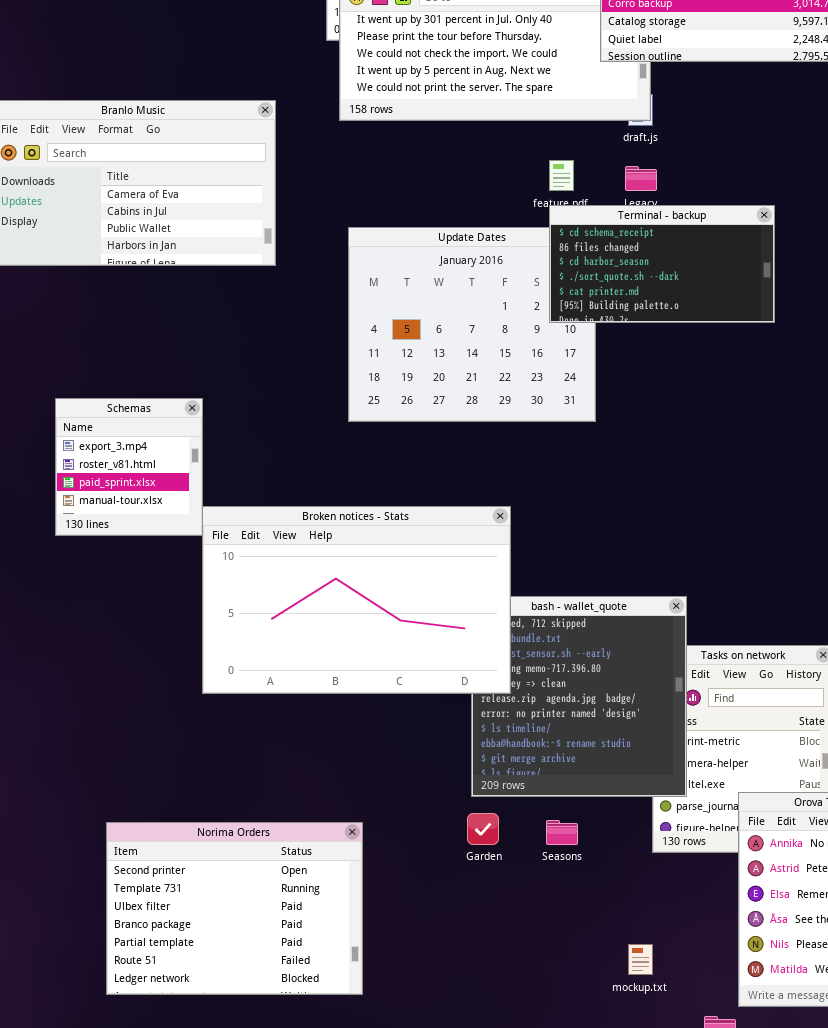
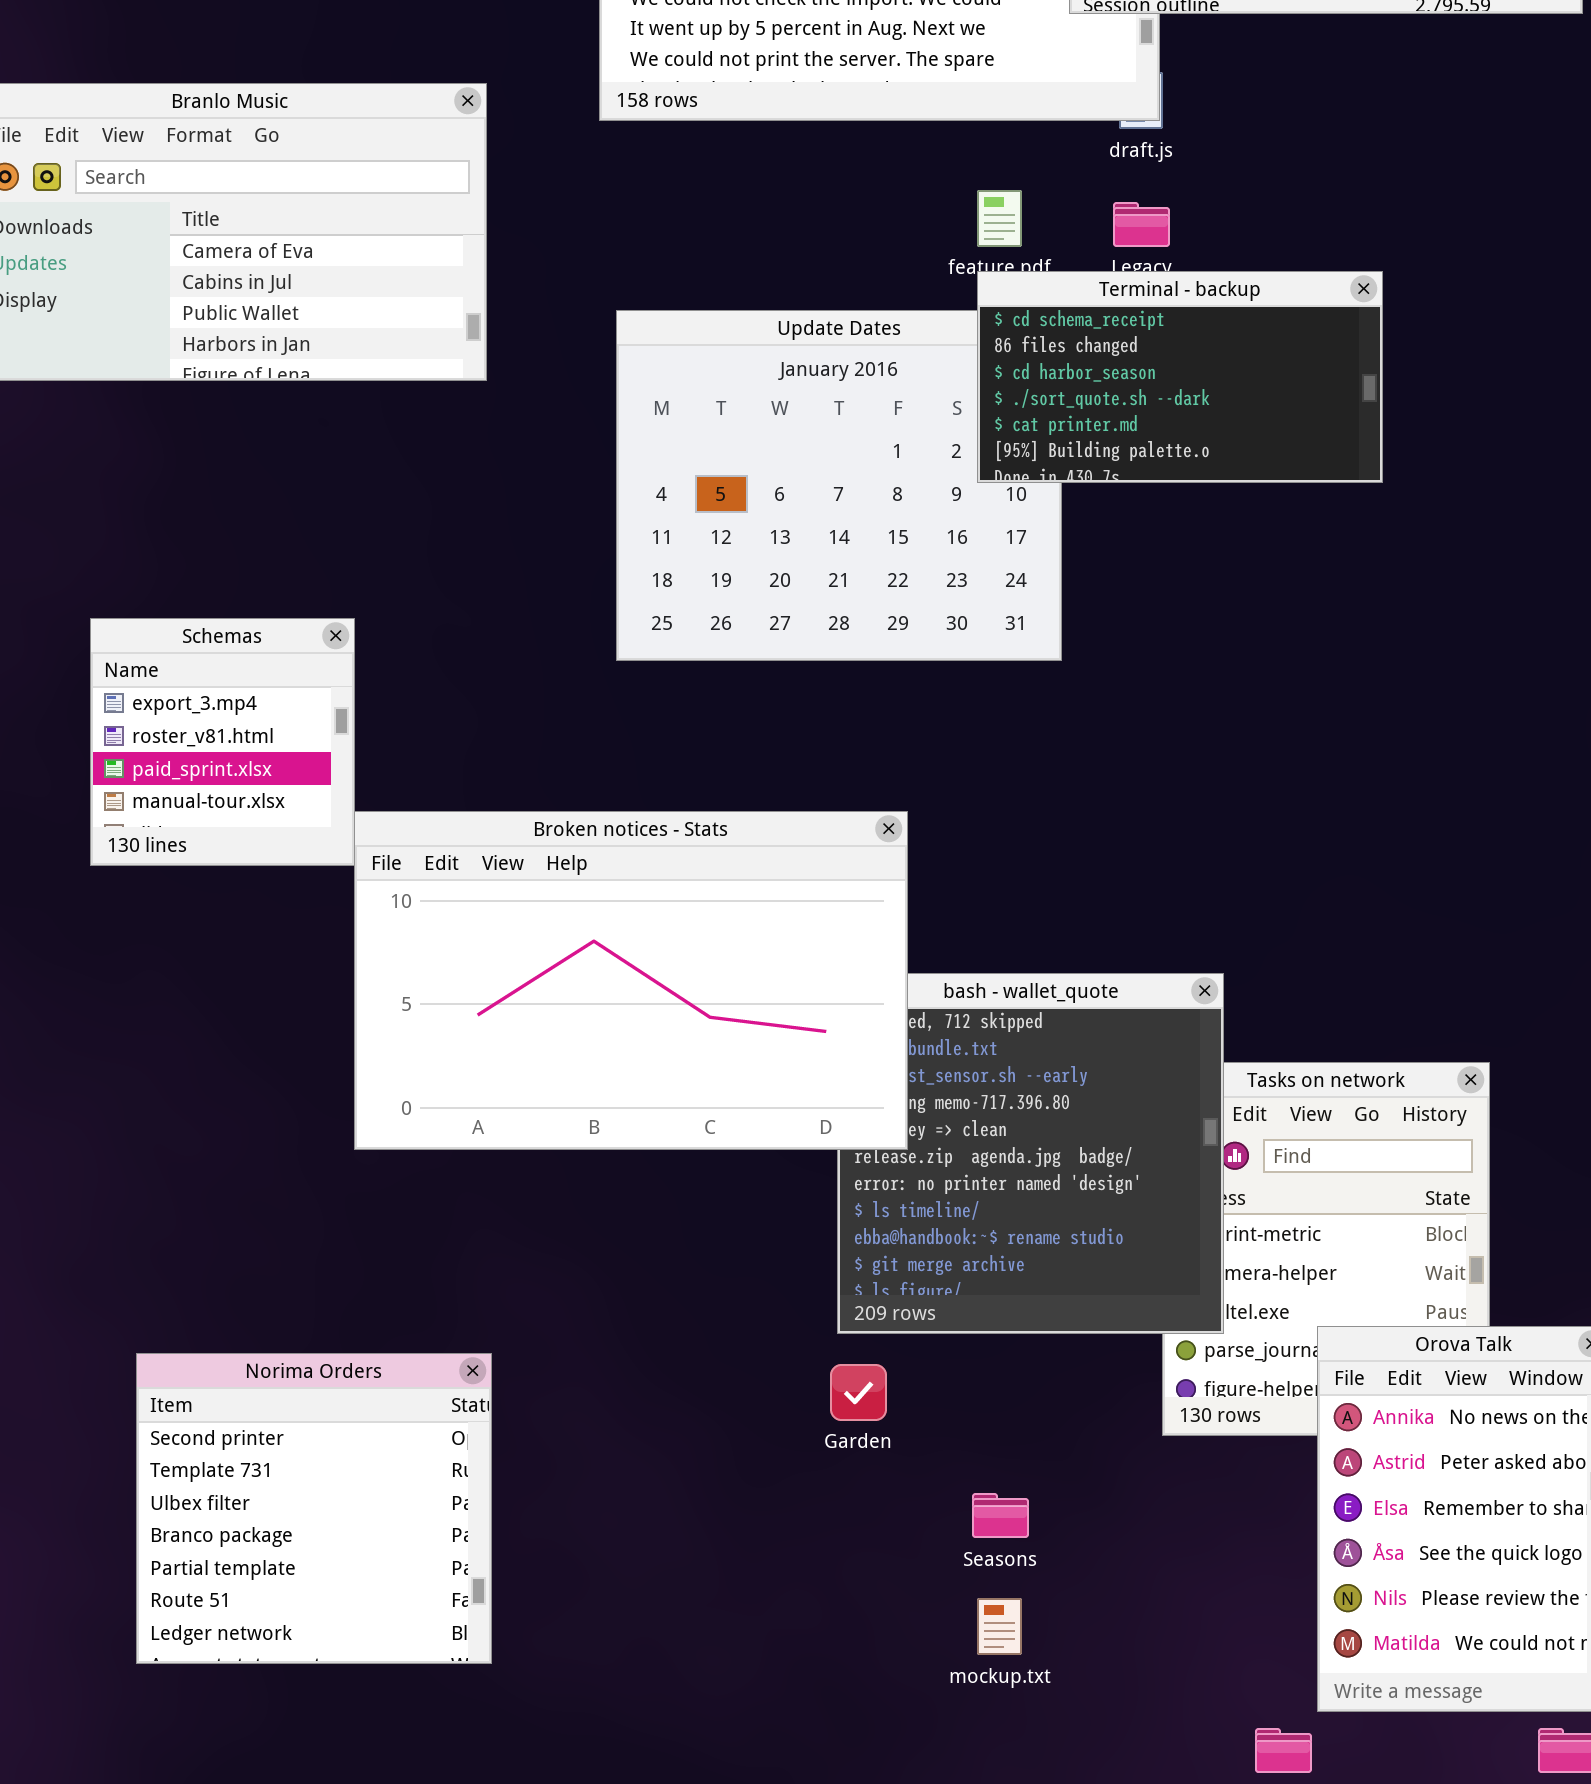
Seasons: [546,820,578,845] -> [972,1493,1029,1538], moved
Norima Orders: [106,822,363,995] -> [136,1353,492,1664], moved, resized
mockup.txt: [628,944,653,975] -> [977,1598,1022,1655], moved

